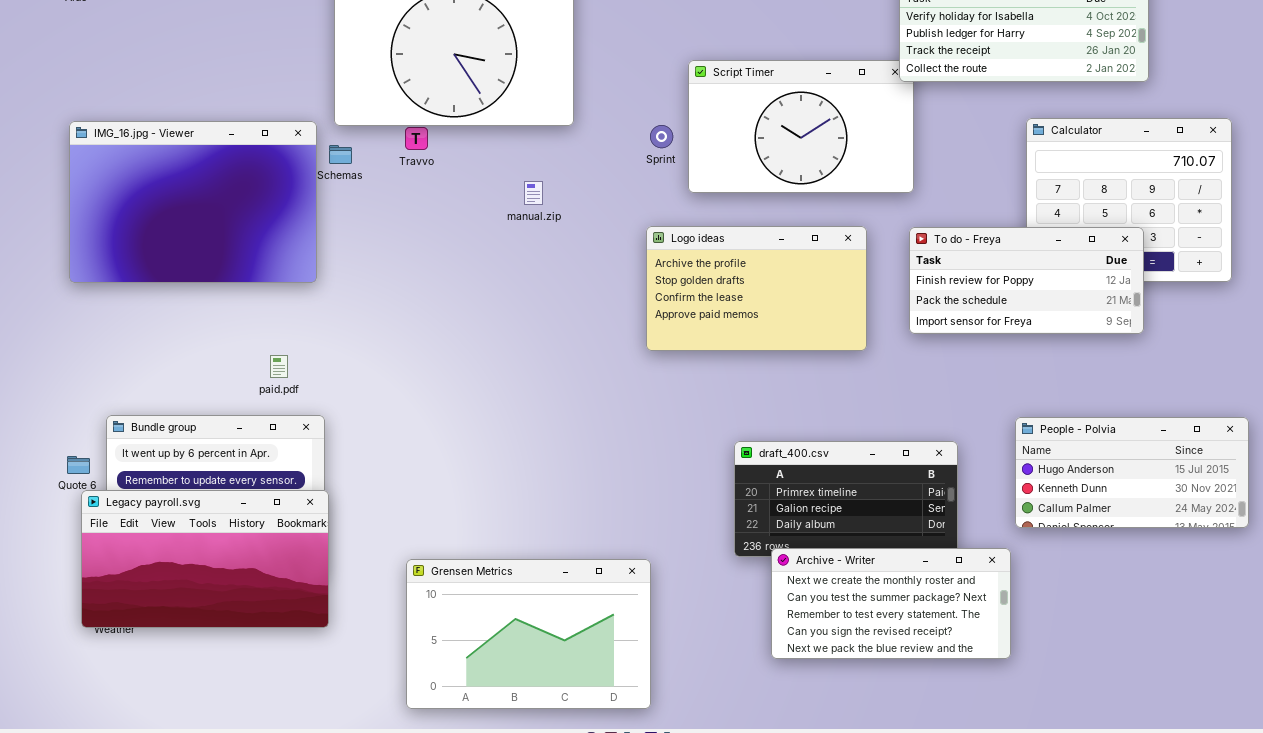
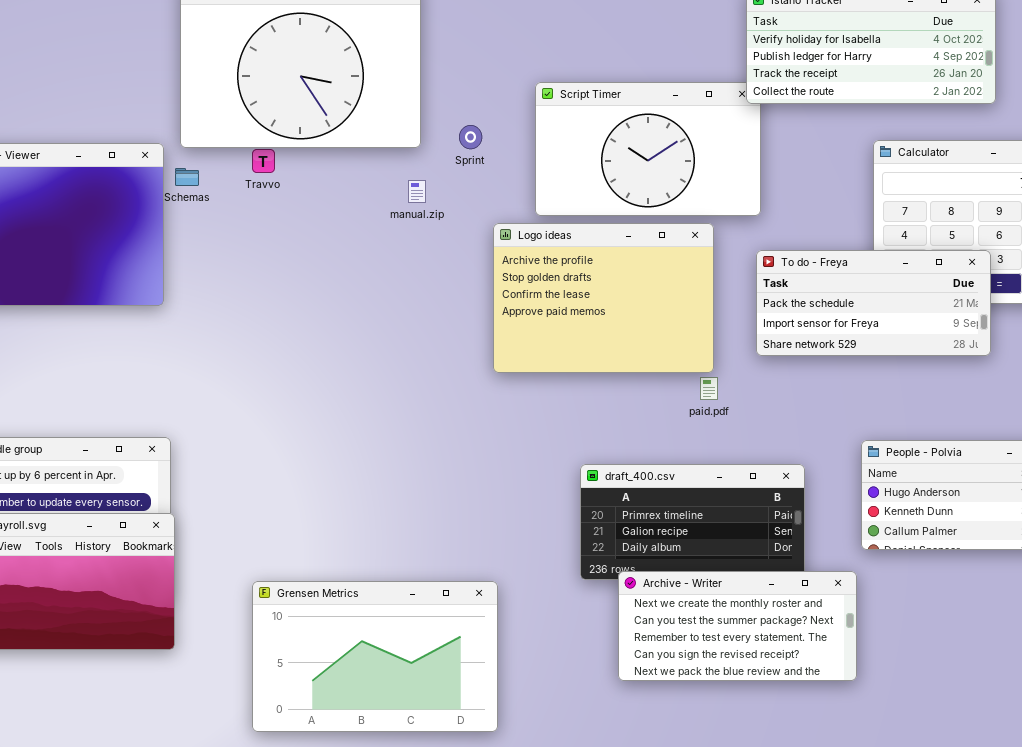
Sprint: [650,125,673,148] -> [459,125,482,149], moved
manual.zip: [524,181,543,205] -> [408,180,426,203], moved
Logo ideas: [646,226,867,351] -> [493,223,714,373], resized
To do - Freya: [909,227,1144,334] -> [756,250,991,356], scrolled down 1 row
paid.pdf: [270,355,288,378] -> [700,377,718,400], moved

